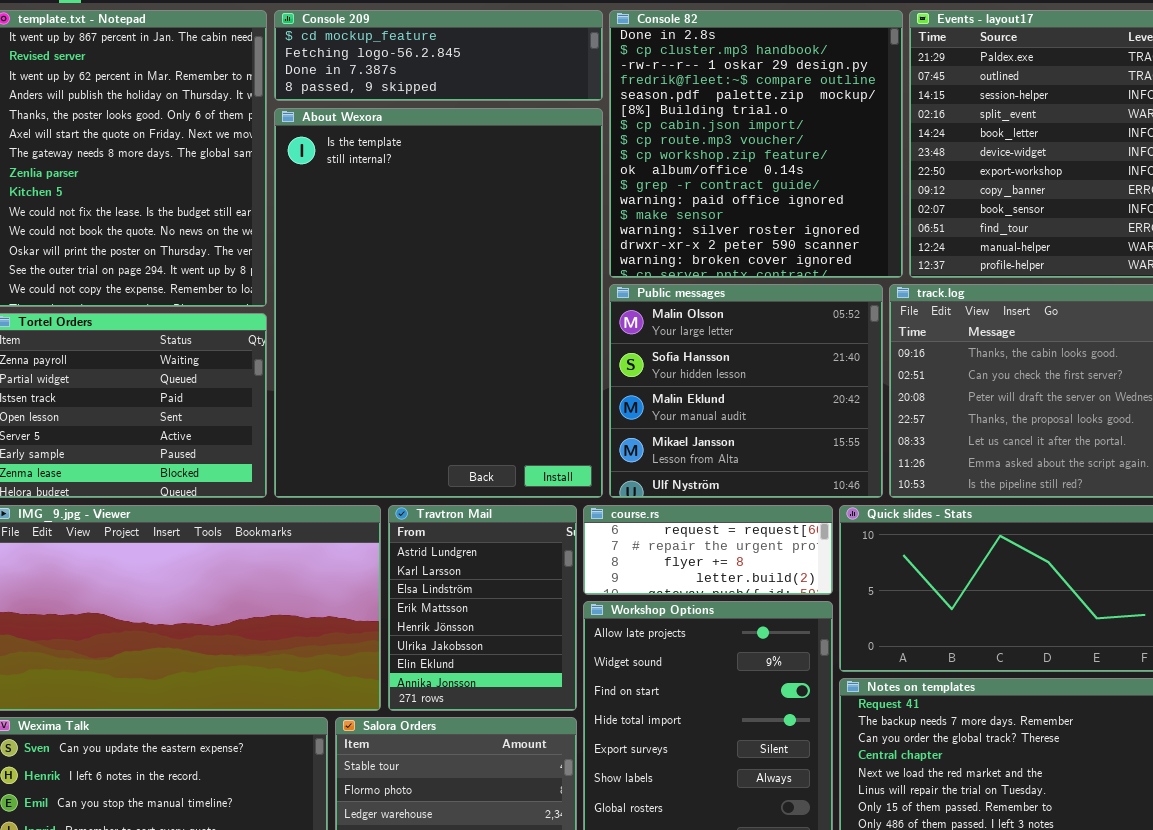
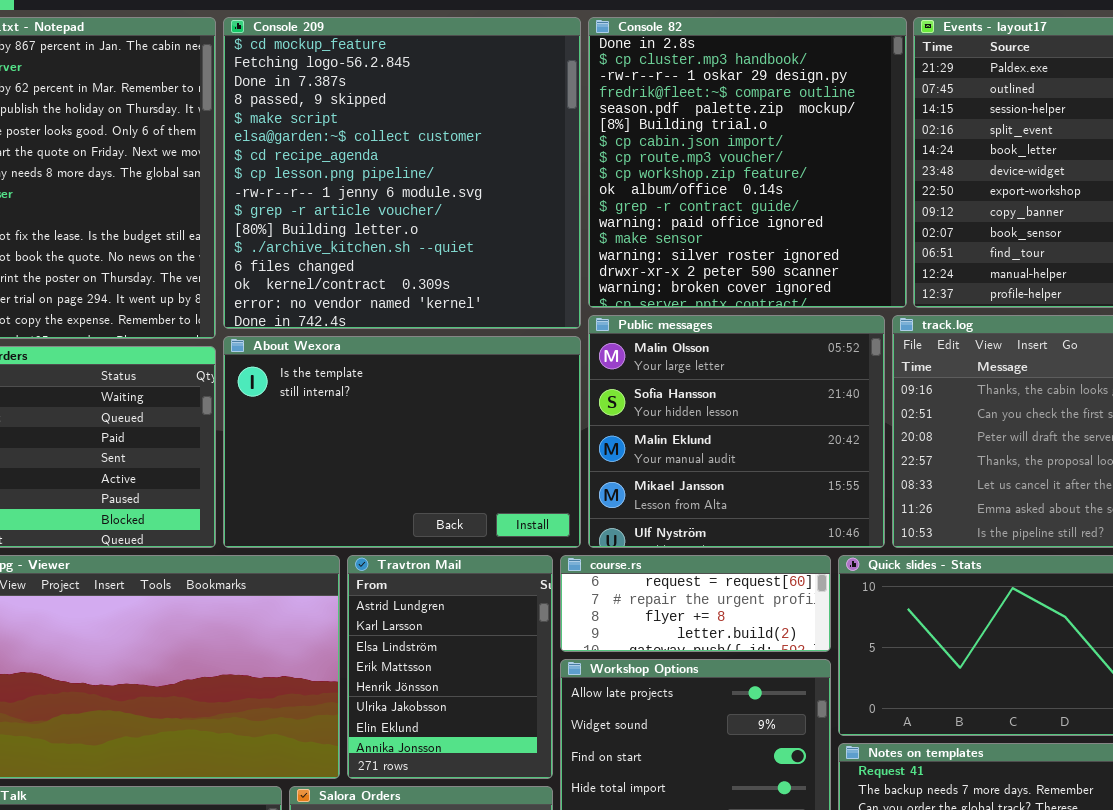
Console 209: [274,10,603,101] -> [223,17,581,329], resized
About Wexora: [274,108,603,498] -> [223,336,581,548], resized

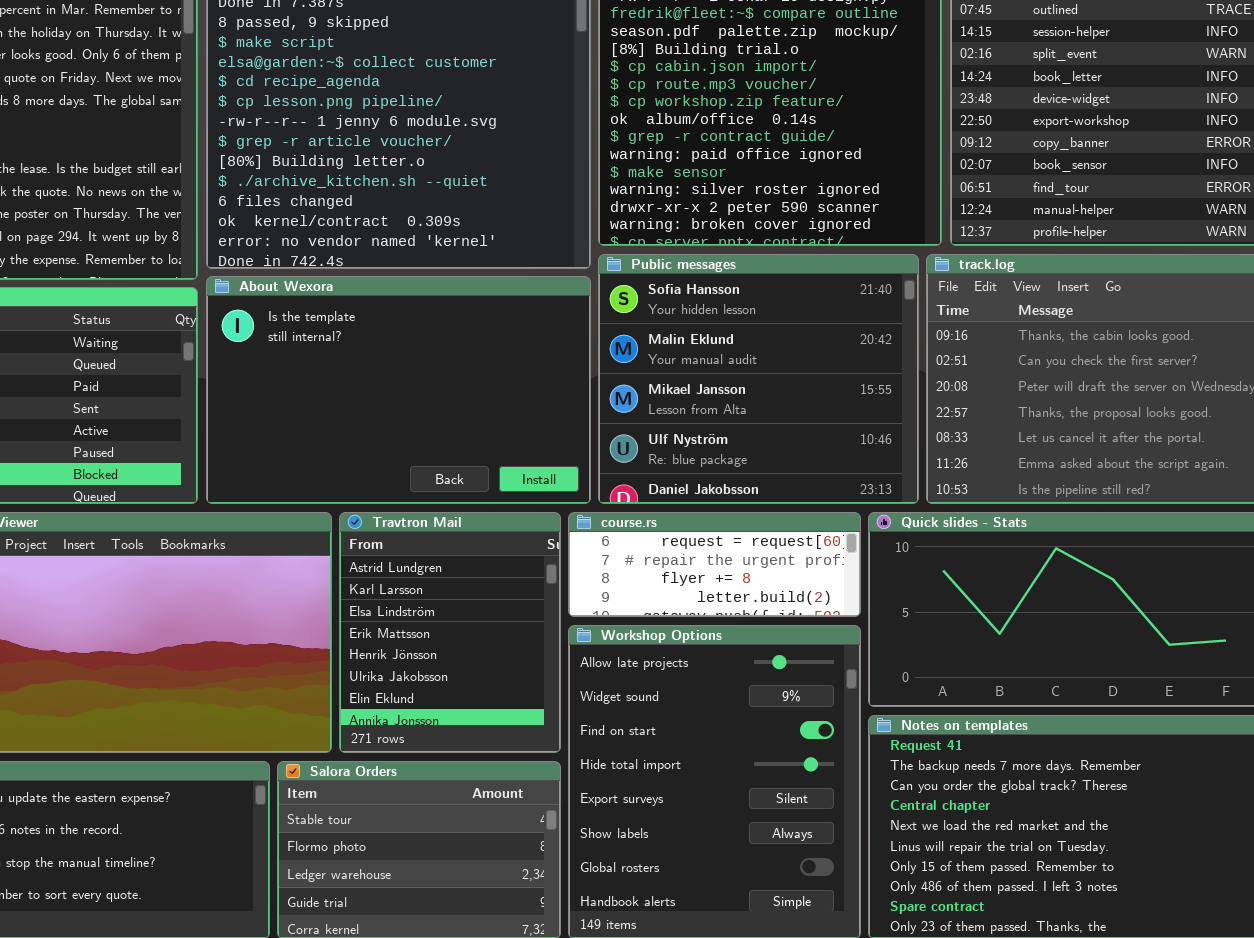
Public messages: [588,315,885,548] -> [598,254,919,504], scrolled down 1 row

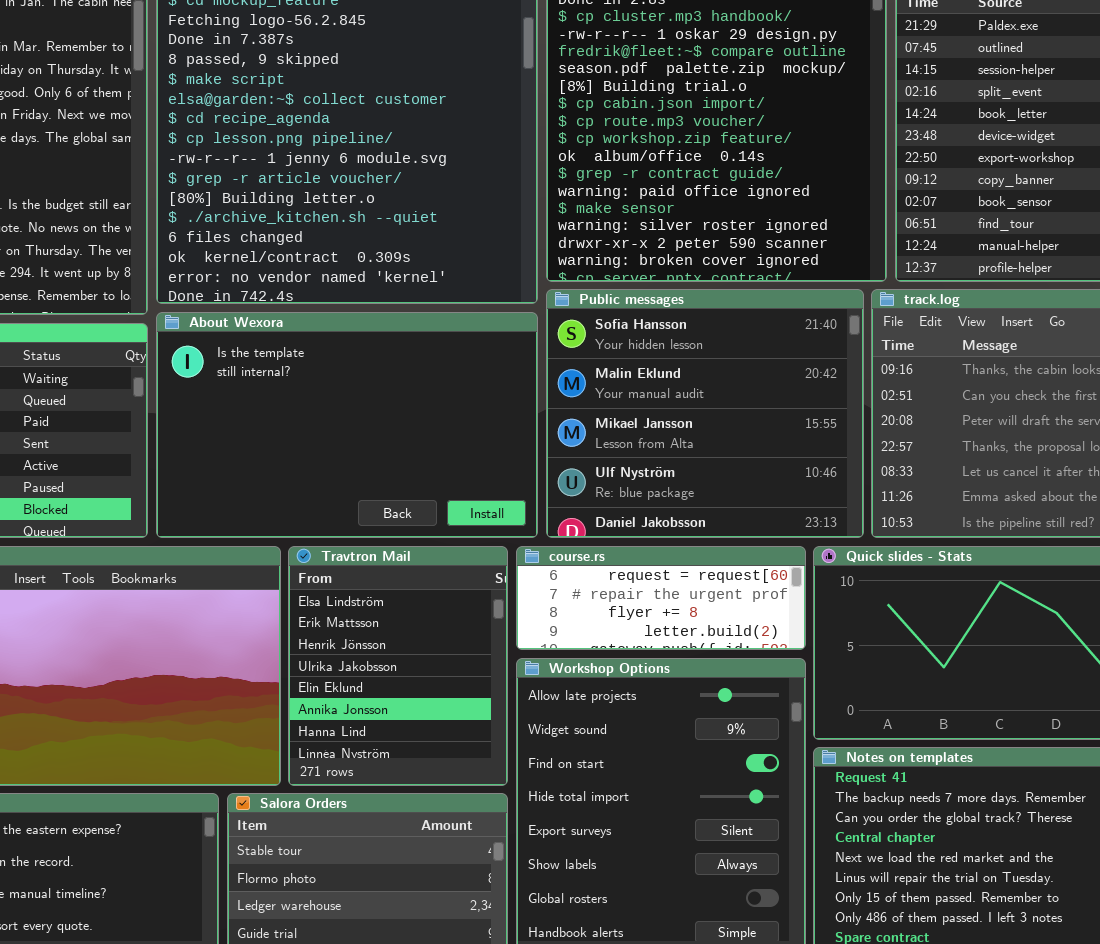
Travtron Mail: [339,512,561,753] -> [288,546,508,786], scrolled down 2 rows

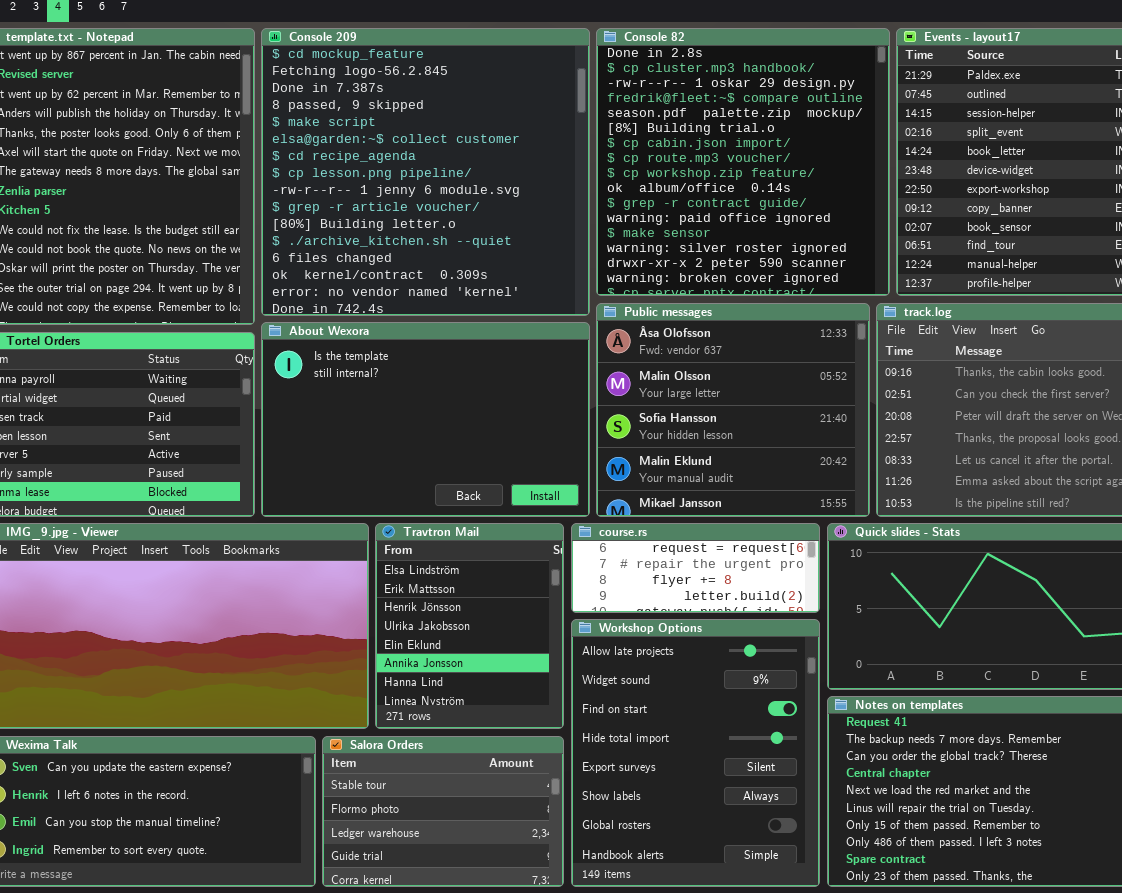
Public messages: [546,289,864,538] -> [596,303,870,517], scrolled up 2 rows

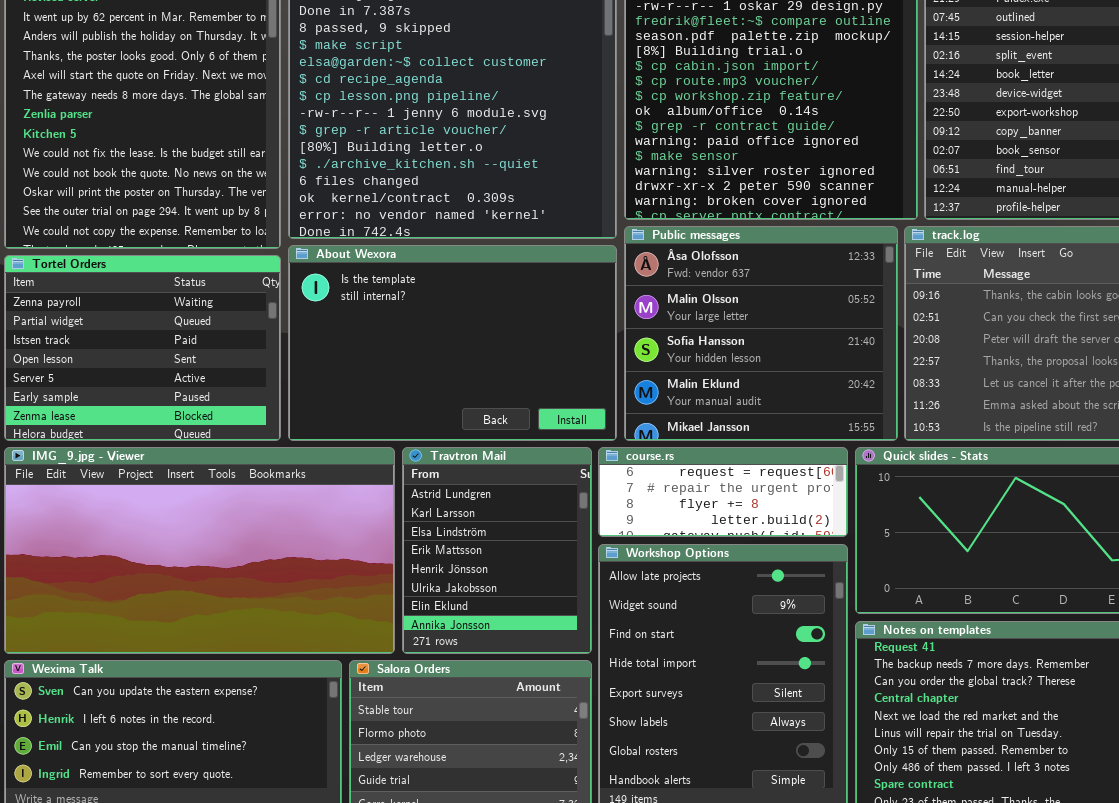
Travtron Mail: [375,523,564,729] -> [402,447,592,654], scrolled up 2 rows

